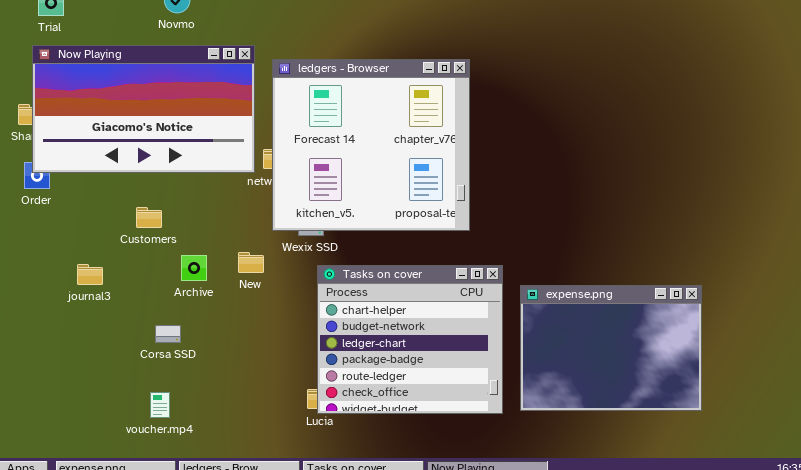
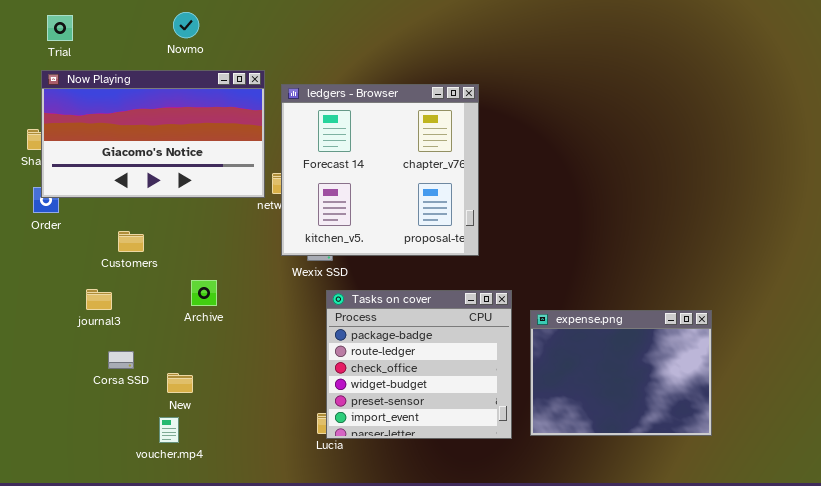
Customers: [136,207,162,228] -> [118,231,144,252], moved
New: [238,252,264,273] -> [167,373,193,393], moved
Tasks on cover: [317,265,503,414] -> [326,290,512,439], scrolled down 3 rows
Corsa SSD: [155,325,181,343] -> [108,351,134,369], moved

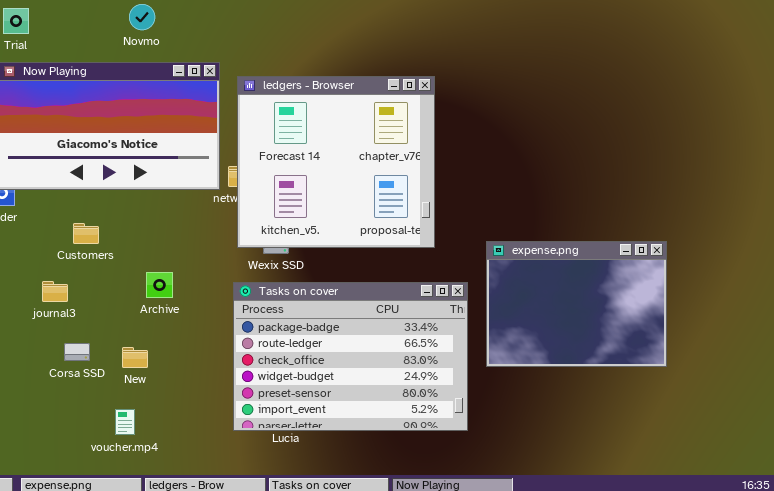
Tasks on cover: [326,290,512,439] -> [233,282,468,431], resized
expense.png: [530,310,712,436] -> [486,241,667,367], moved
New: [167,373,193,393] -> [122,347,148,368], moved

